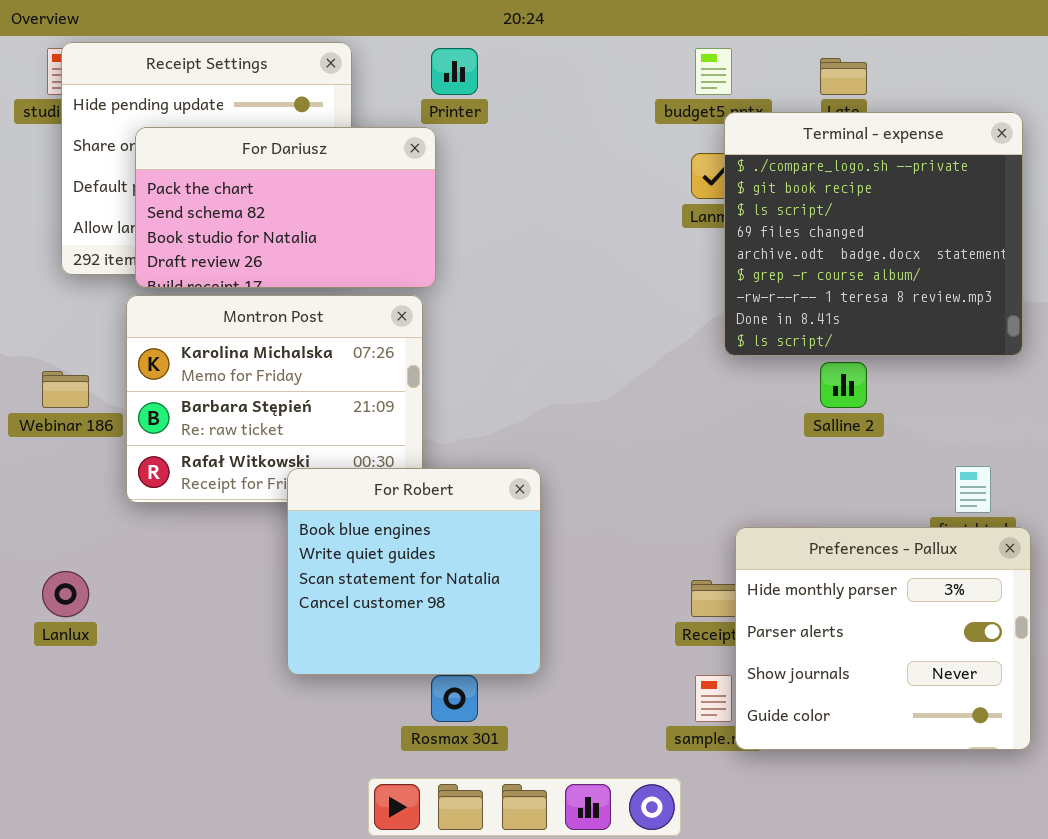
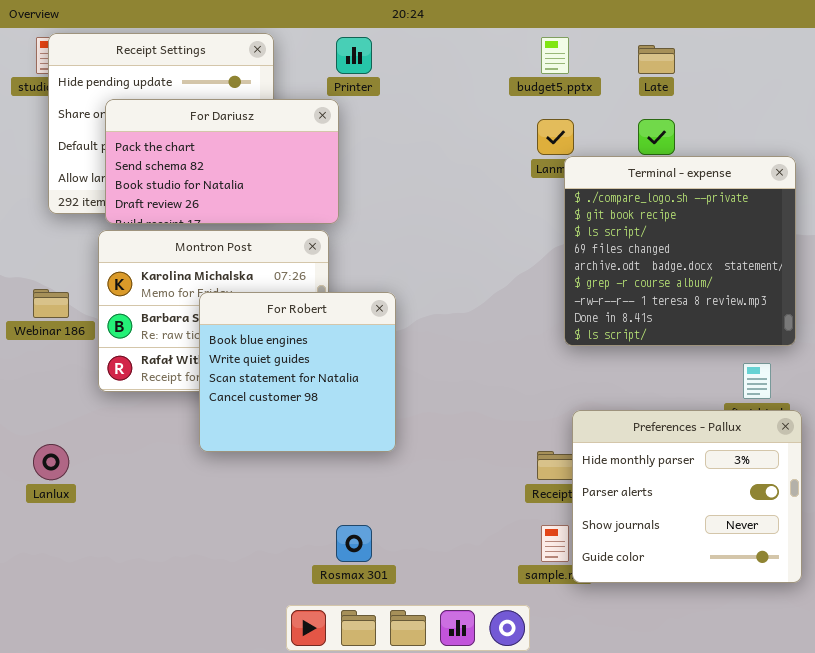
Terminal - expense: [724,112,1023,356] -> [564,156,796,346], moved
For Robert: [287,468,541,675] -> [199,292,396,452], moved

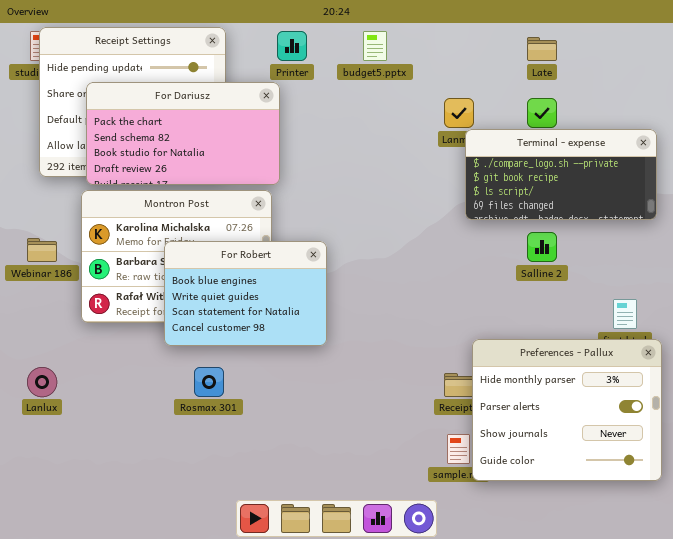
budget5.pptx: [541,37,569,74] -> [363,31,387,61], moved
Terminal - expense: [564,156,796,346] -> [465,129,657,220], resized
For Robert: [199,292,396,452] -> [164,241,327,346], resized
Rosmax 301: [336,525,372,562] -> [194,367,224,397], moved

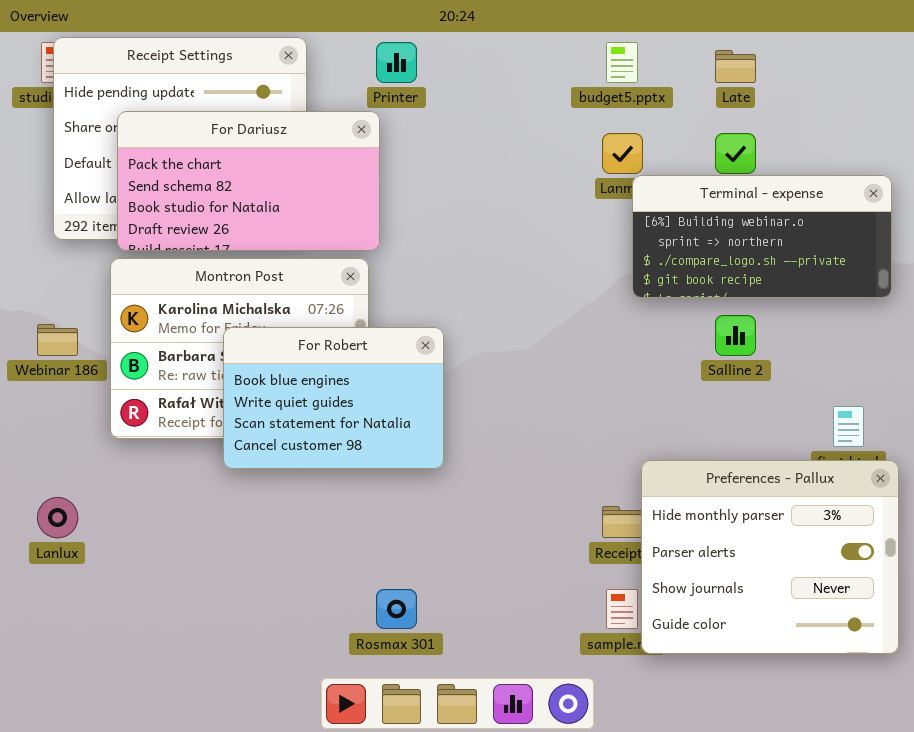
budget5.pptx: [363,31,387,61] -> [606,42,638,83], moved
Terminal - expense: [465,129,657,220] -> [632,175,892,298], scrolled up 2 rows
Rosmax 301: [194,367,224,397] -> [376,589,417,629], moved

